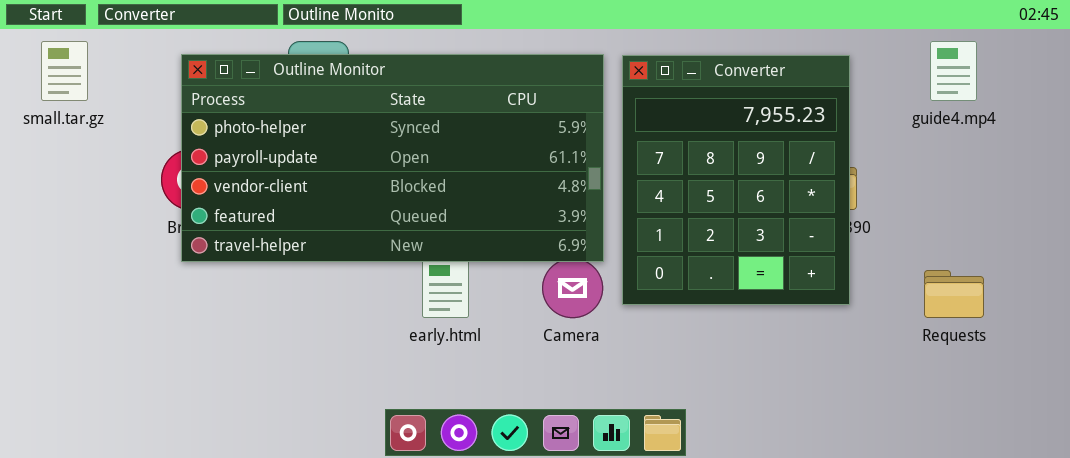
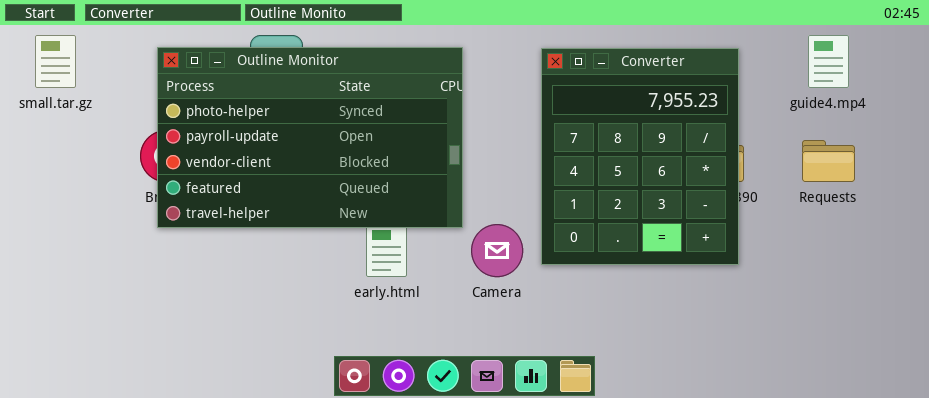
Outline Monitor: [181,54,604,262] -> [157,47,463,228], resized
Requests: [924,270,984,318] -> [802,140,855,182], moved

